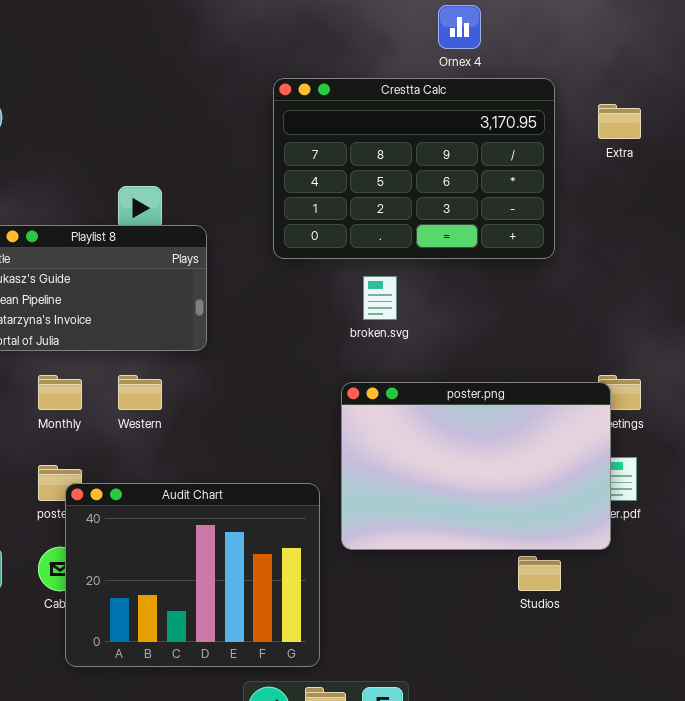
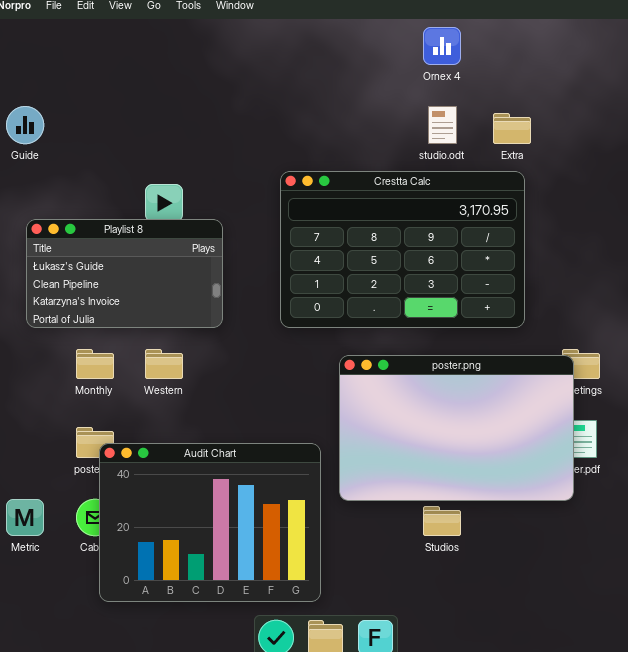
Crestta Calc: [273,78,555,259] -> [280,171,525,328], moved
Extra: [598,104,641,139] -> [493,113,531,144], moved
Studios: [518,556,561,591] -> [423,506,461,536], moved

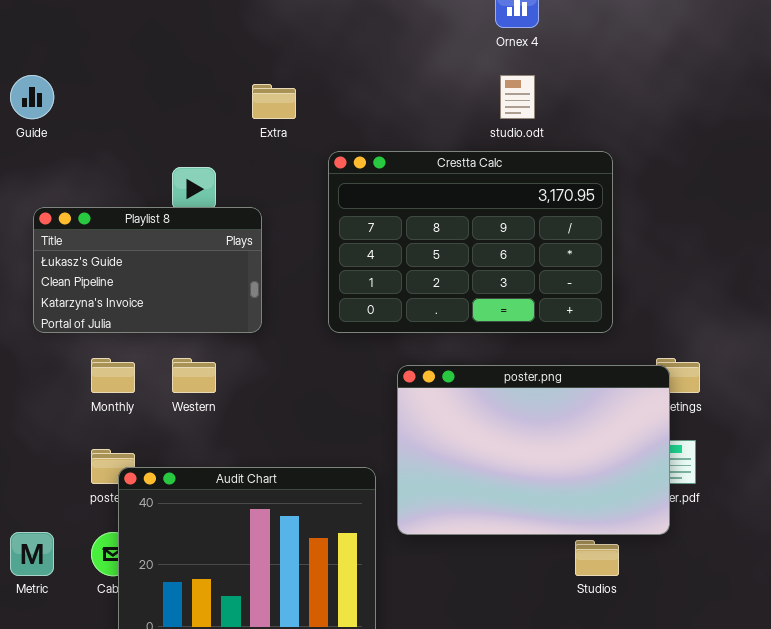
Extra: [493,113,531,144] -> [252,84,296,119], moved
Studios: [423,506,461,536] -> [575,540,619,576], moved

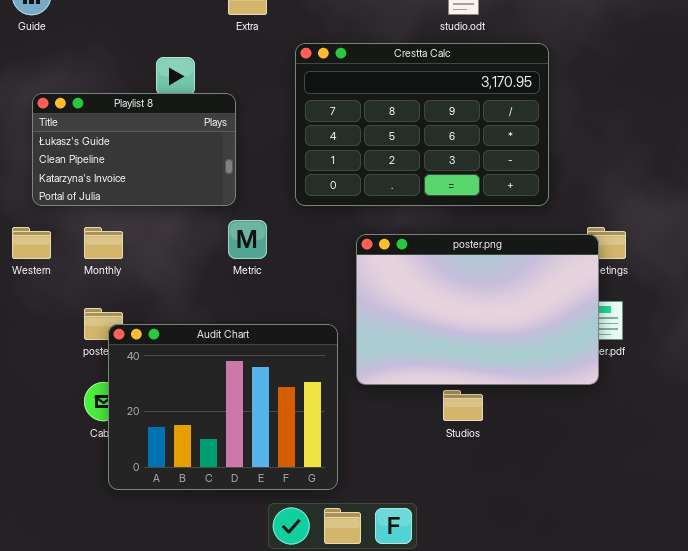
Western: [172,358,216,393] -> [12,227,51,259], moved
Metric: [10,532,54,576] -> [228,220,267,259], moved
Studios: [575,540,619,576] -> [443,390,483,421], moved

